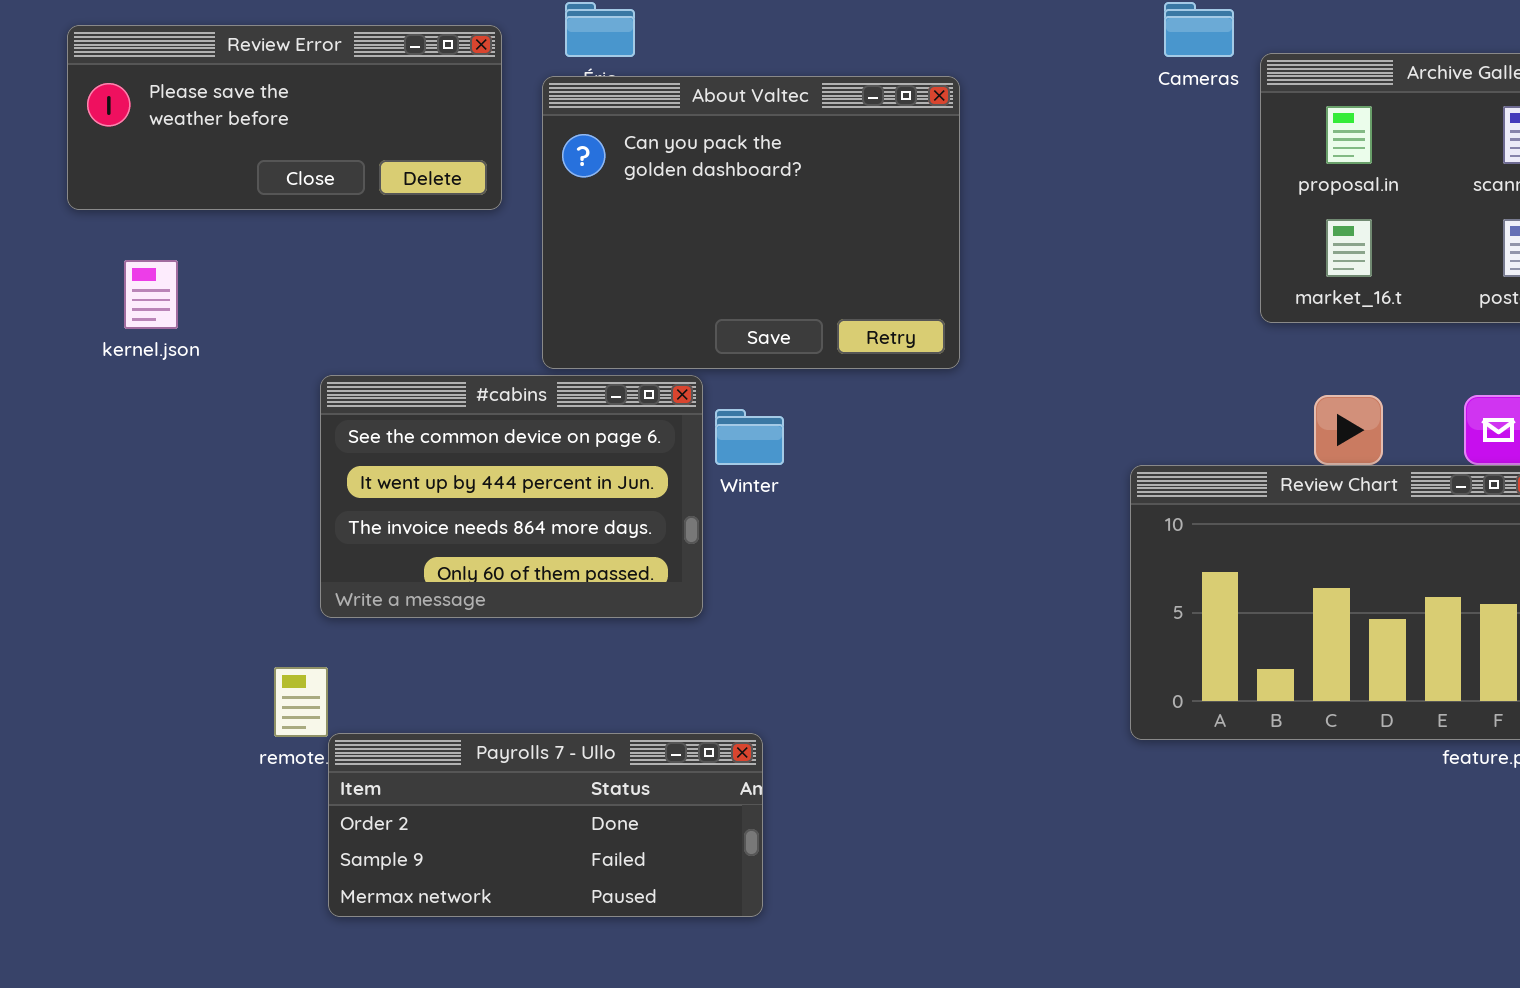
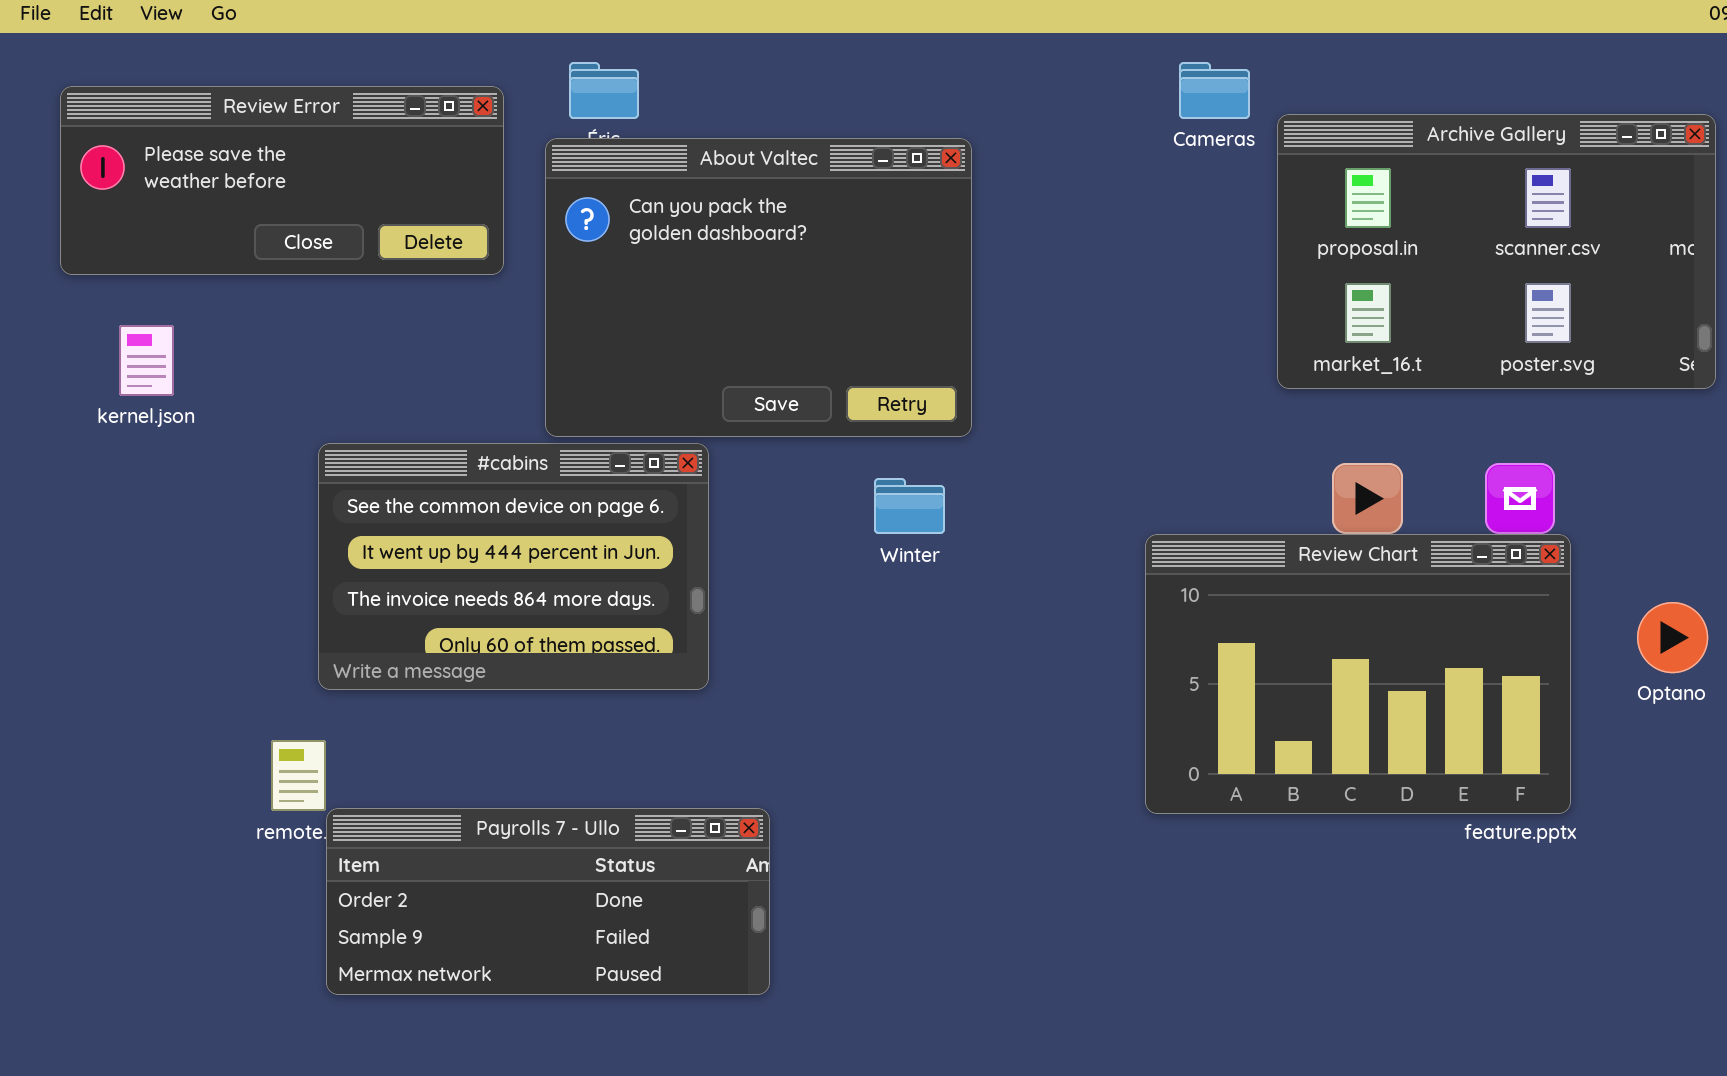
Winter: [715,409,784,465] -> [874,478,945,534], moved

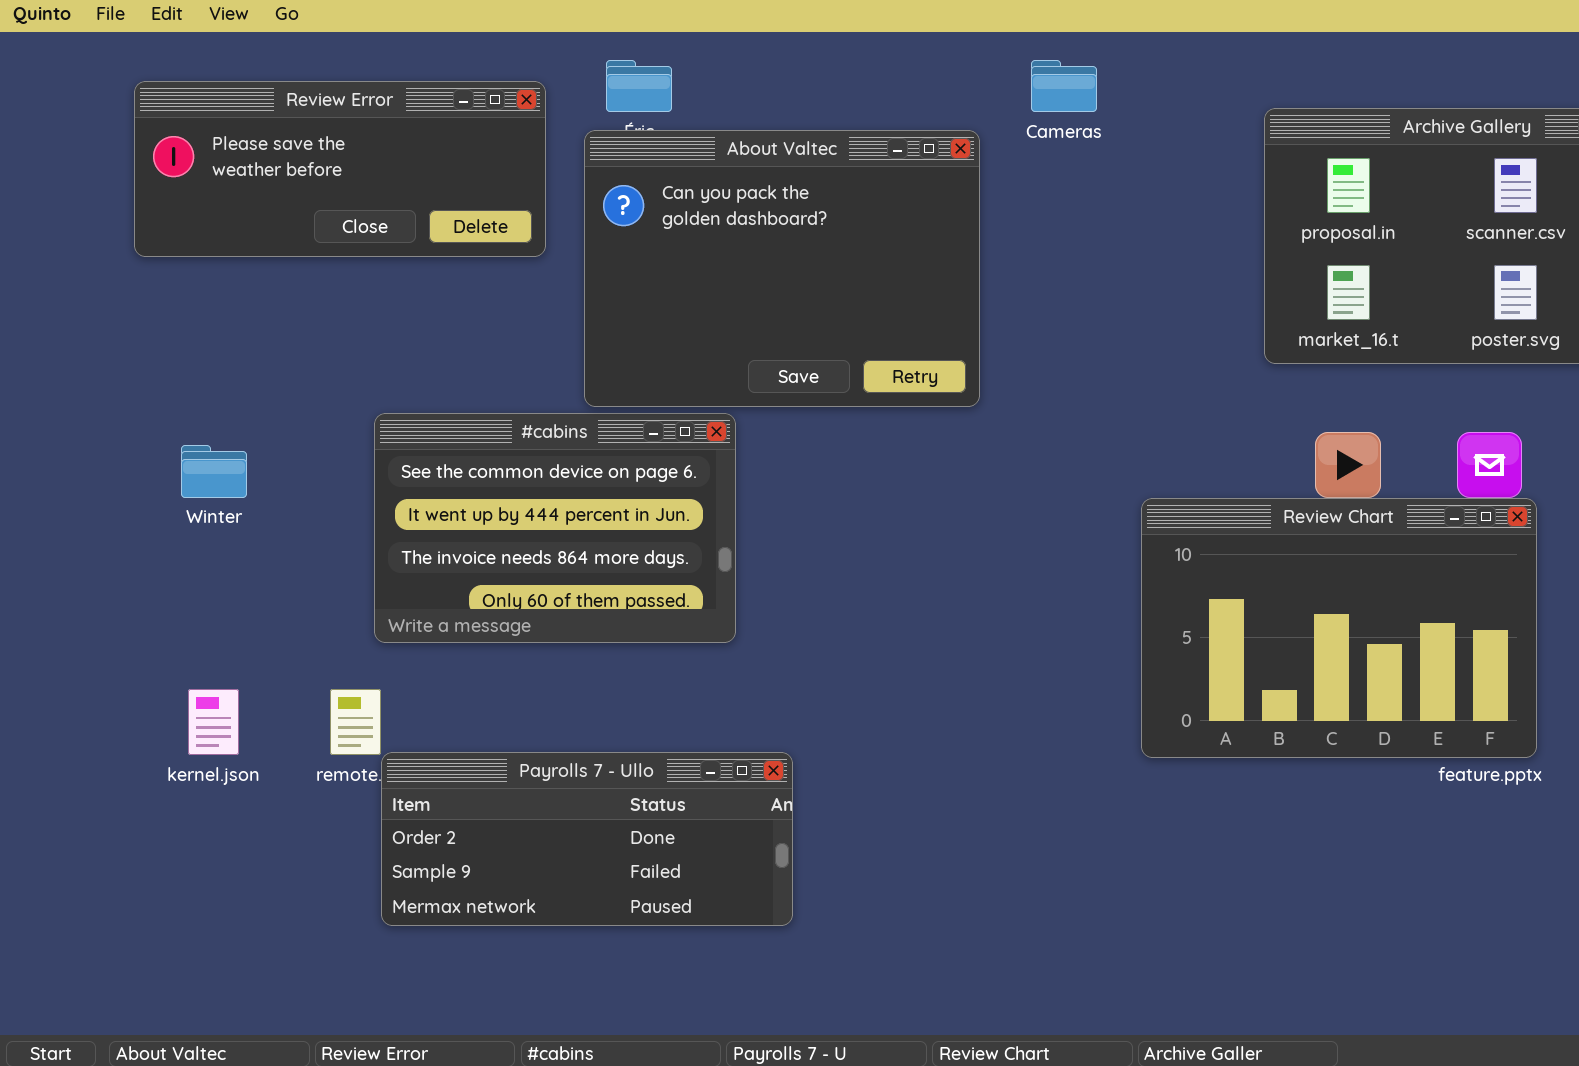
Cameras: [1179,62,1250,119] -> [1031,60,1097,112], moved
kernel.json: [119,325,174,396] -> [188,689,239,755], moved
Winter: [874,478,945,534] -> [181,445,247,498], moved

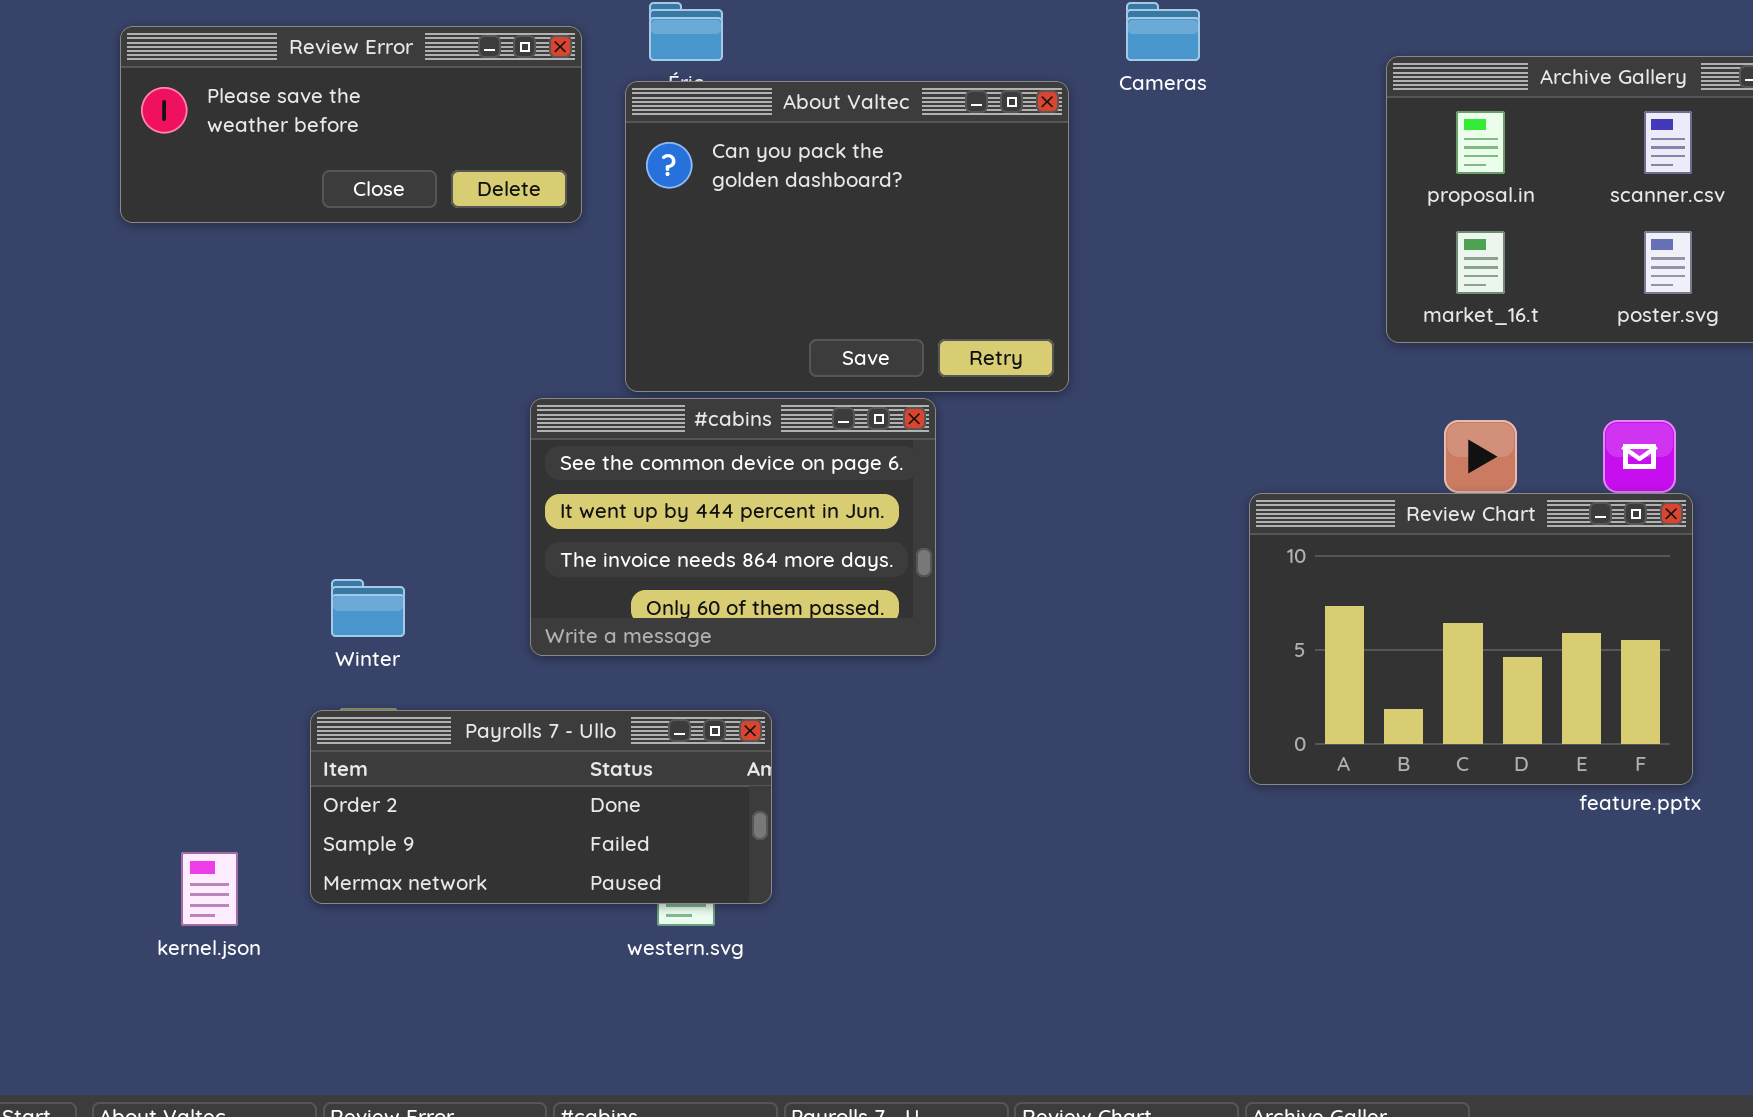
#cabins: [374,413,736,643] -> [530,398,936,656], moved
Winter: [181,445,247,498] -> [331,579,405,637], moved
kernel.json: [188,689,239,755] -> [181,852,238,926], moved
Payrolls 7 - Ullo: [381,752,793,926] -> [310,710,772,904], moved

